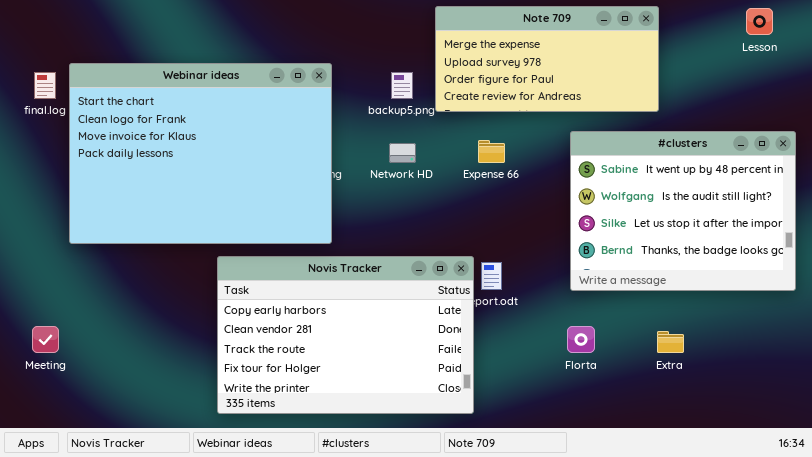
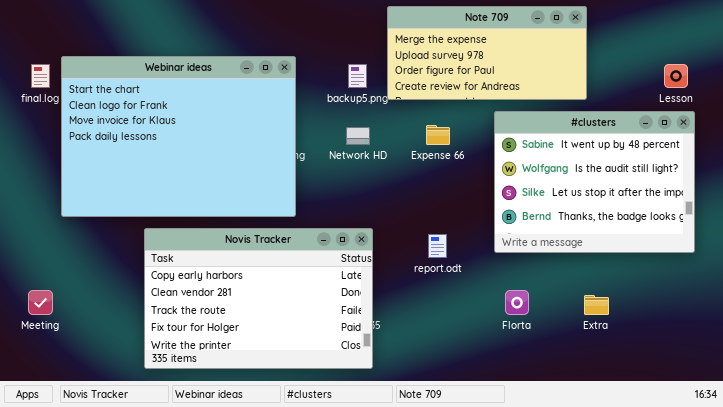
Lesson: [746,8,773,35] -> [664,64,688,88], moved
#clusters: [570,131,796,291] -> [494,111,695,253], moved
Novis Tracker: [217,256,474,414] -> [144,228,373,369], moved

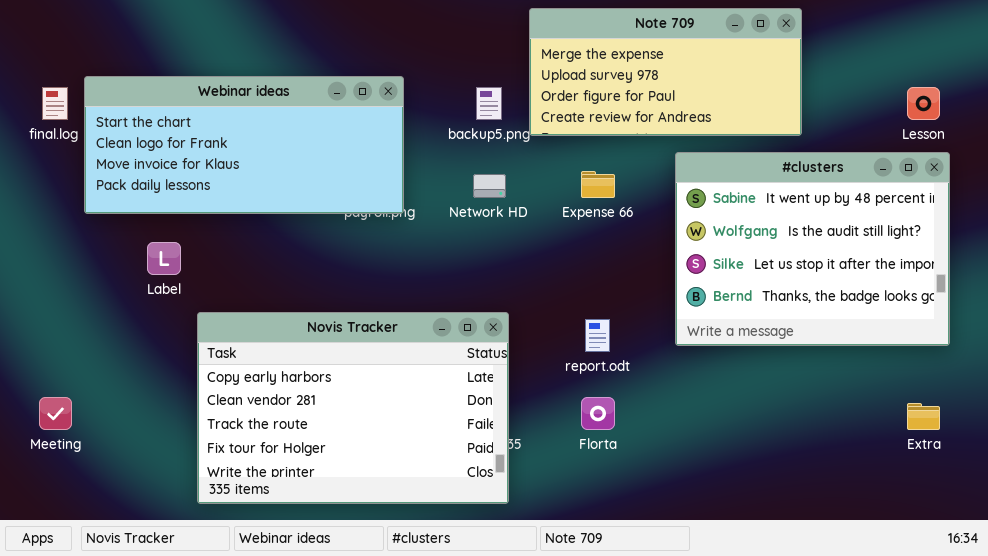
Webinar ideas: [61,56,296,217] -> [84,76,404,214], resized
Florta: [505,290,529,315] -> [581,397,615,430], moved
Extra: [584,295,609,315] -> [907,403,940,430], moved

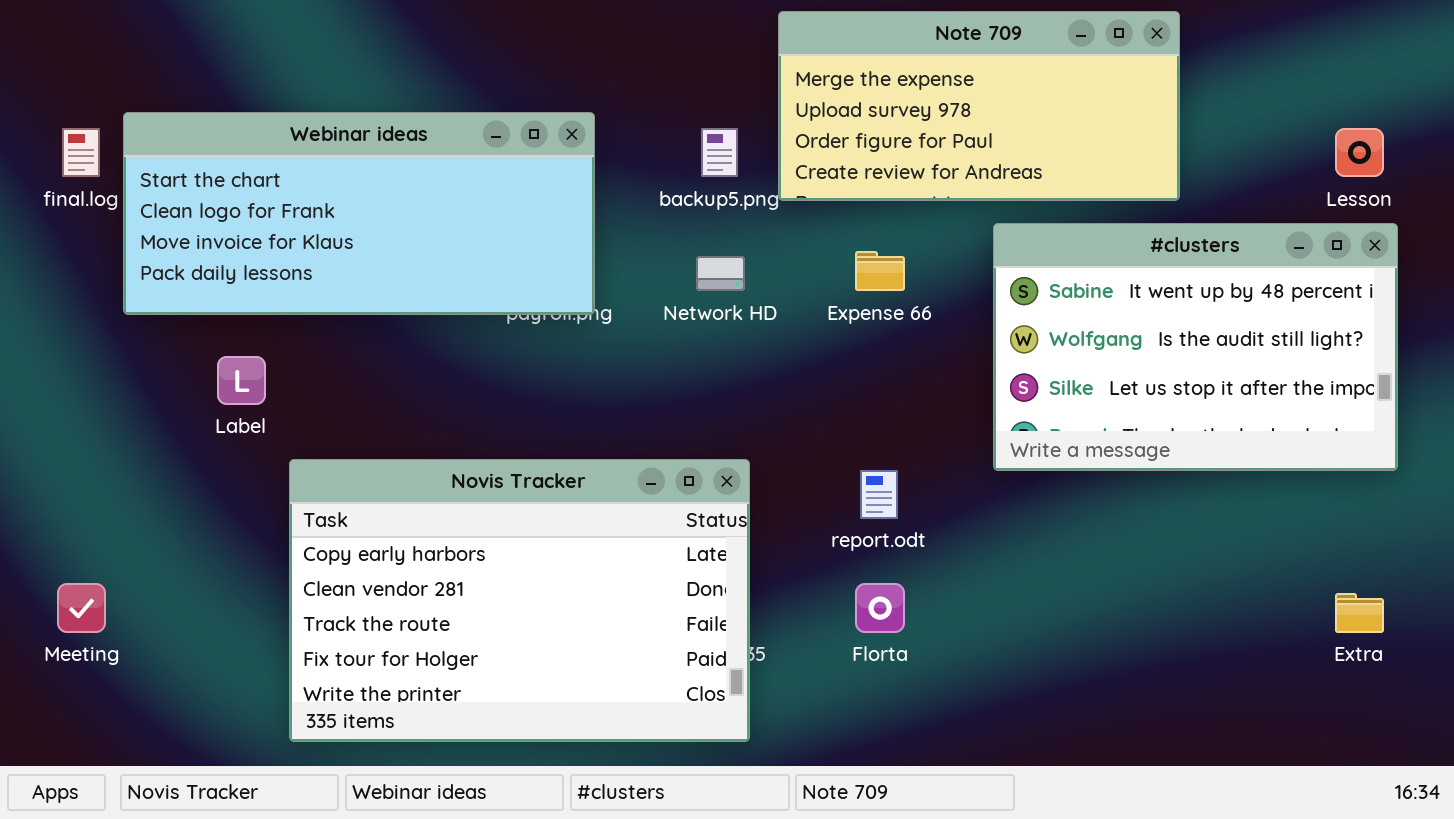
#clusters: [675,152,950,346] -> [993,223,1398,471], resized

